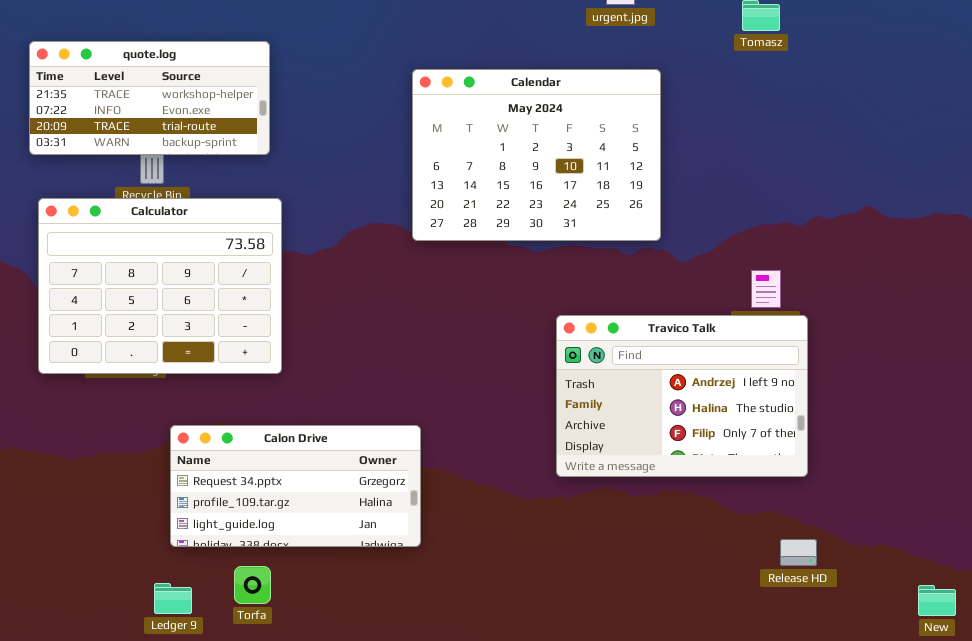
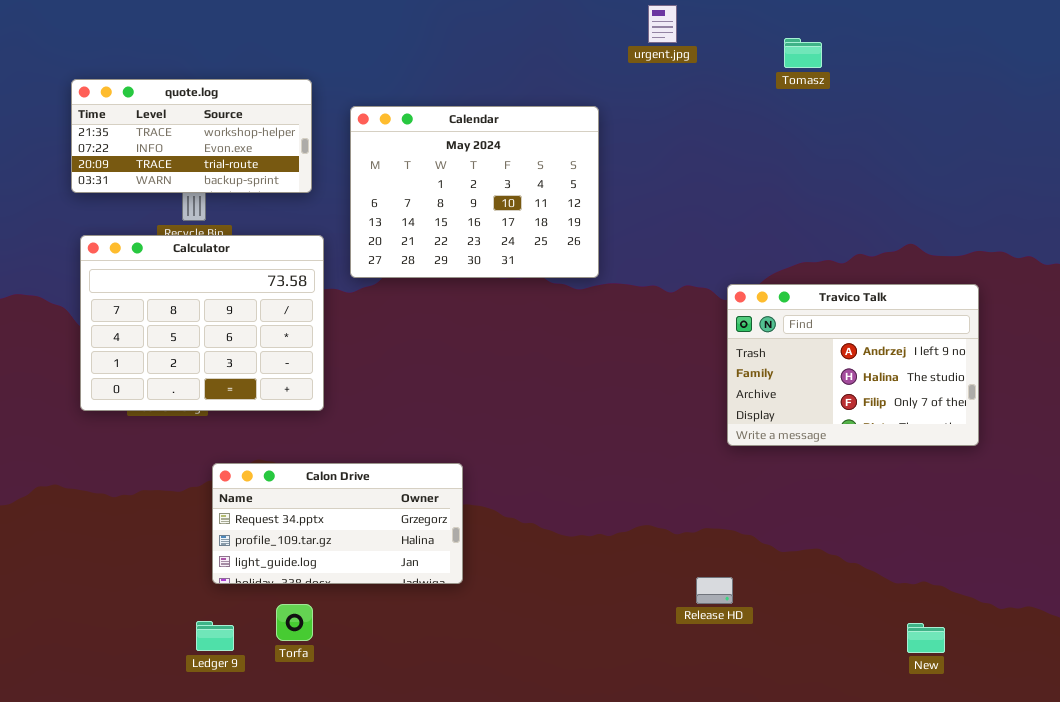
Calendar: [412,69,661,241] -> [350,106,599,278], moved
Travico Talk: [556,315,808,477] -> [727,284,979,446], moved
Release HD: [780,539,817,566] -> [696,577,733,604], moved
New: [918,585,956,616] -> [907,623,945,653], moved

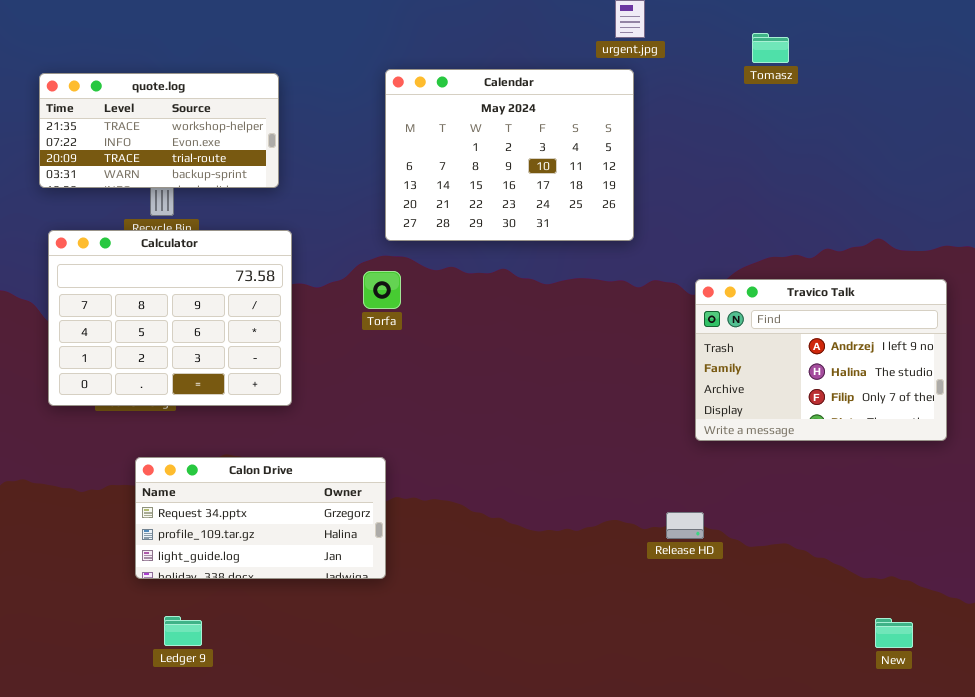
Calendar: [350,106,599,278] -> [385,69,634,241], moved
Calon Drive: [212,463,463,584] -> [135,457,386,579], moved
Release HD: [696,577,733,604] -> [666,512,704,539], moved
Torfa: [276,604,313,641] -> [363,271,401,309], moved

